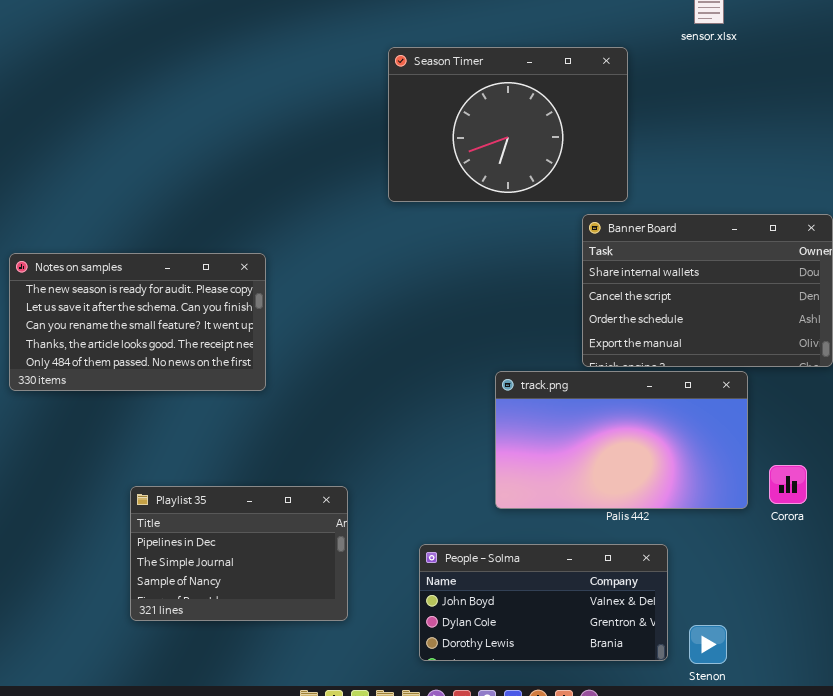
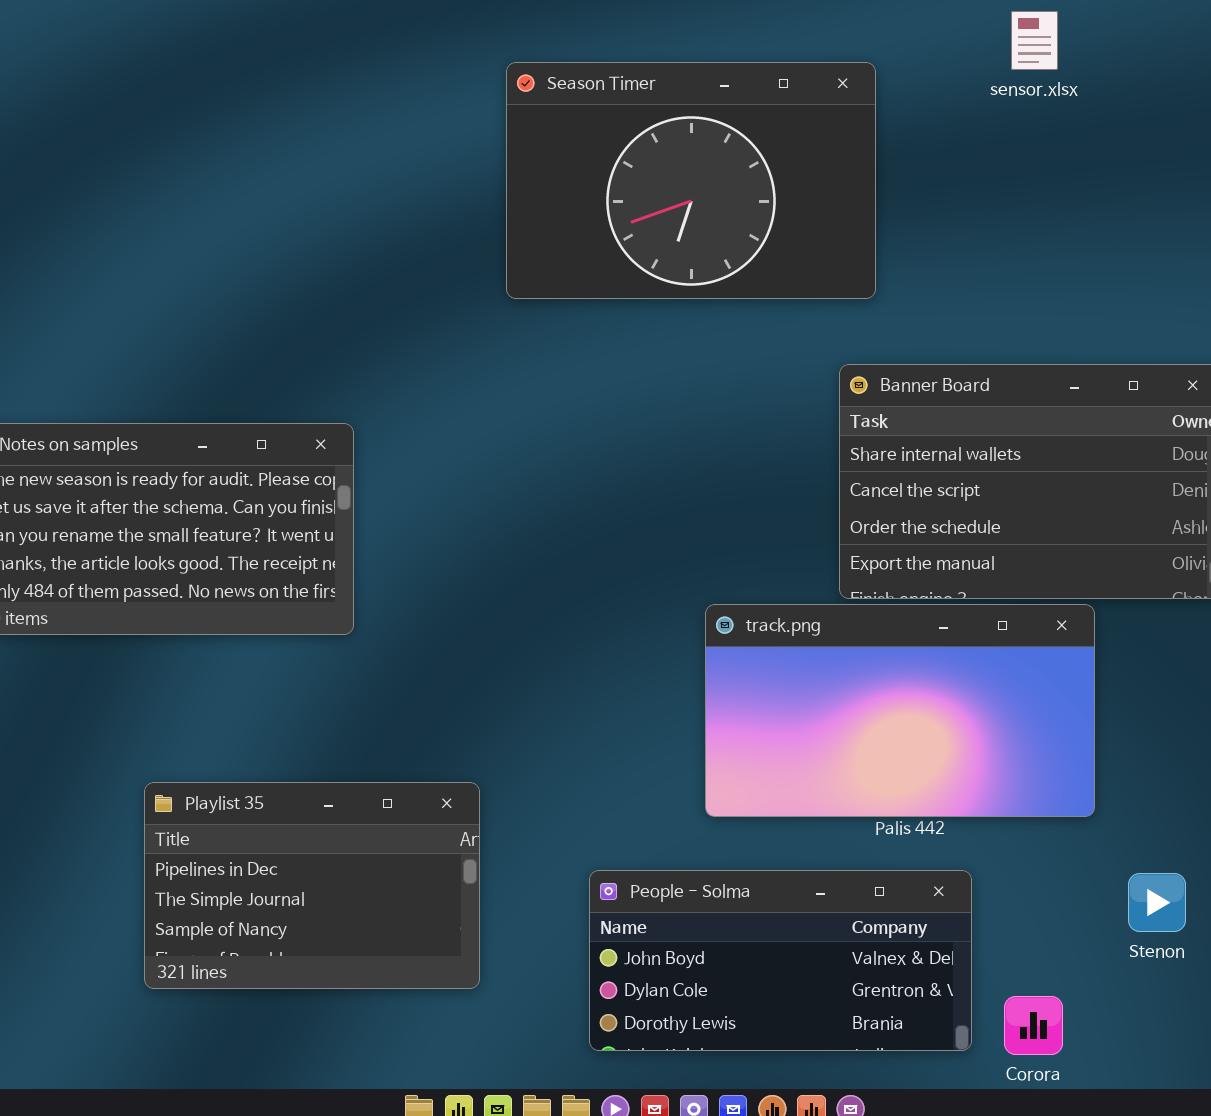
Season Timer: [388,47,628,202] -> [506,62,876,299], moved
Corora: [769,465,807,504] -> [1004,996,1063,1055], moved
Stenon: [689,625,727,664] -> [1128,873,1186,932], moved

